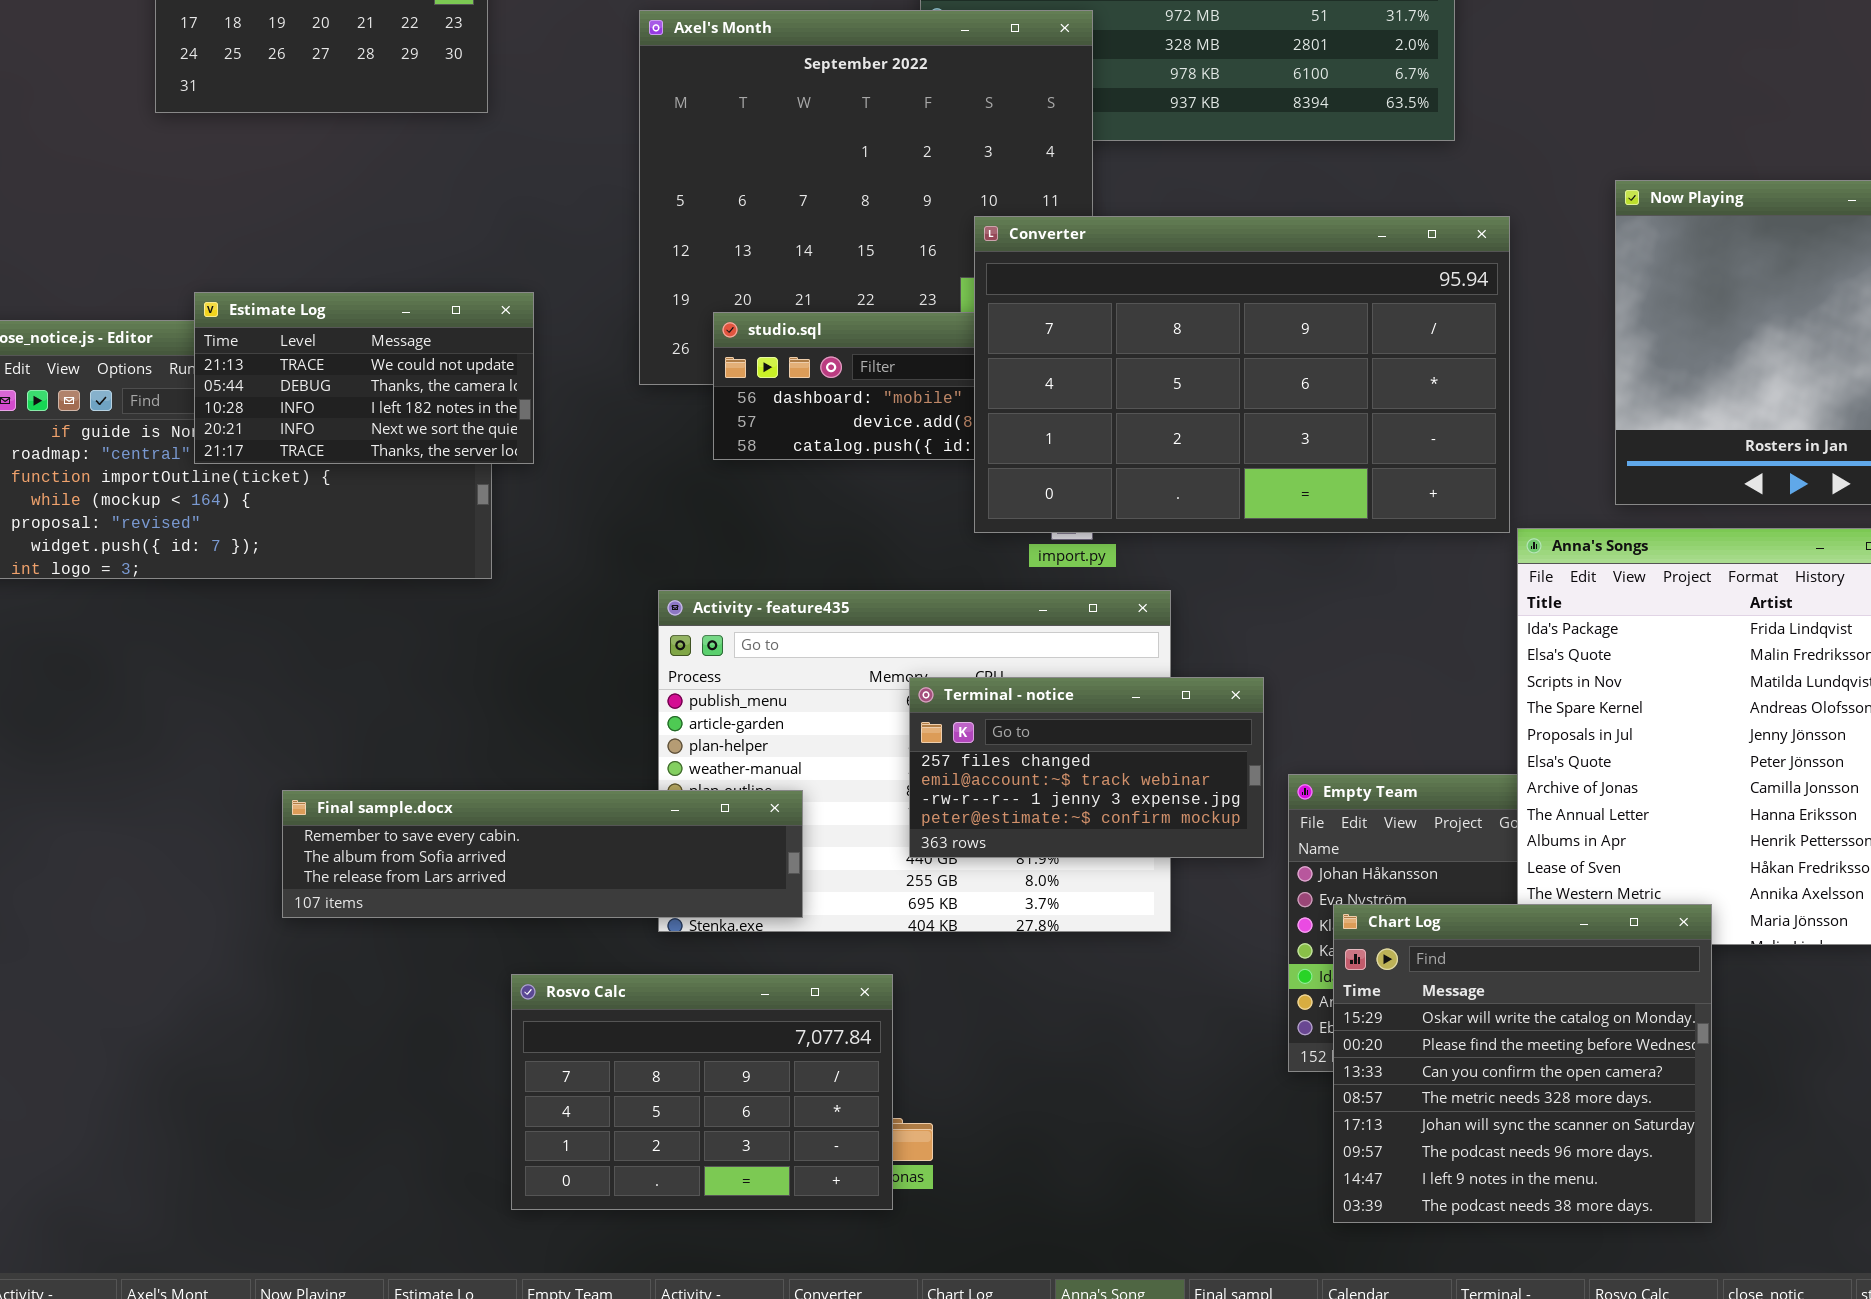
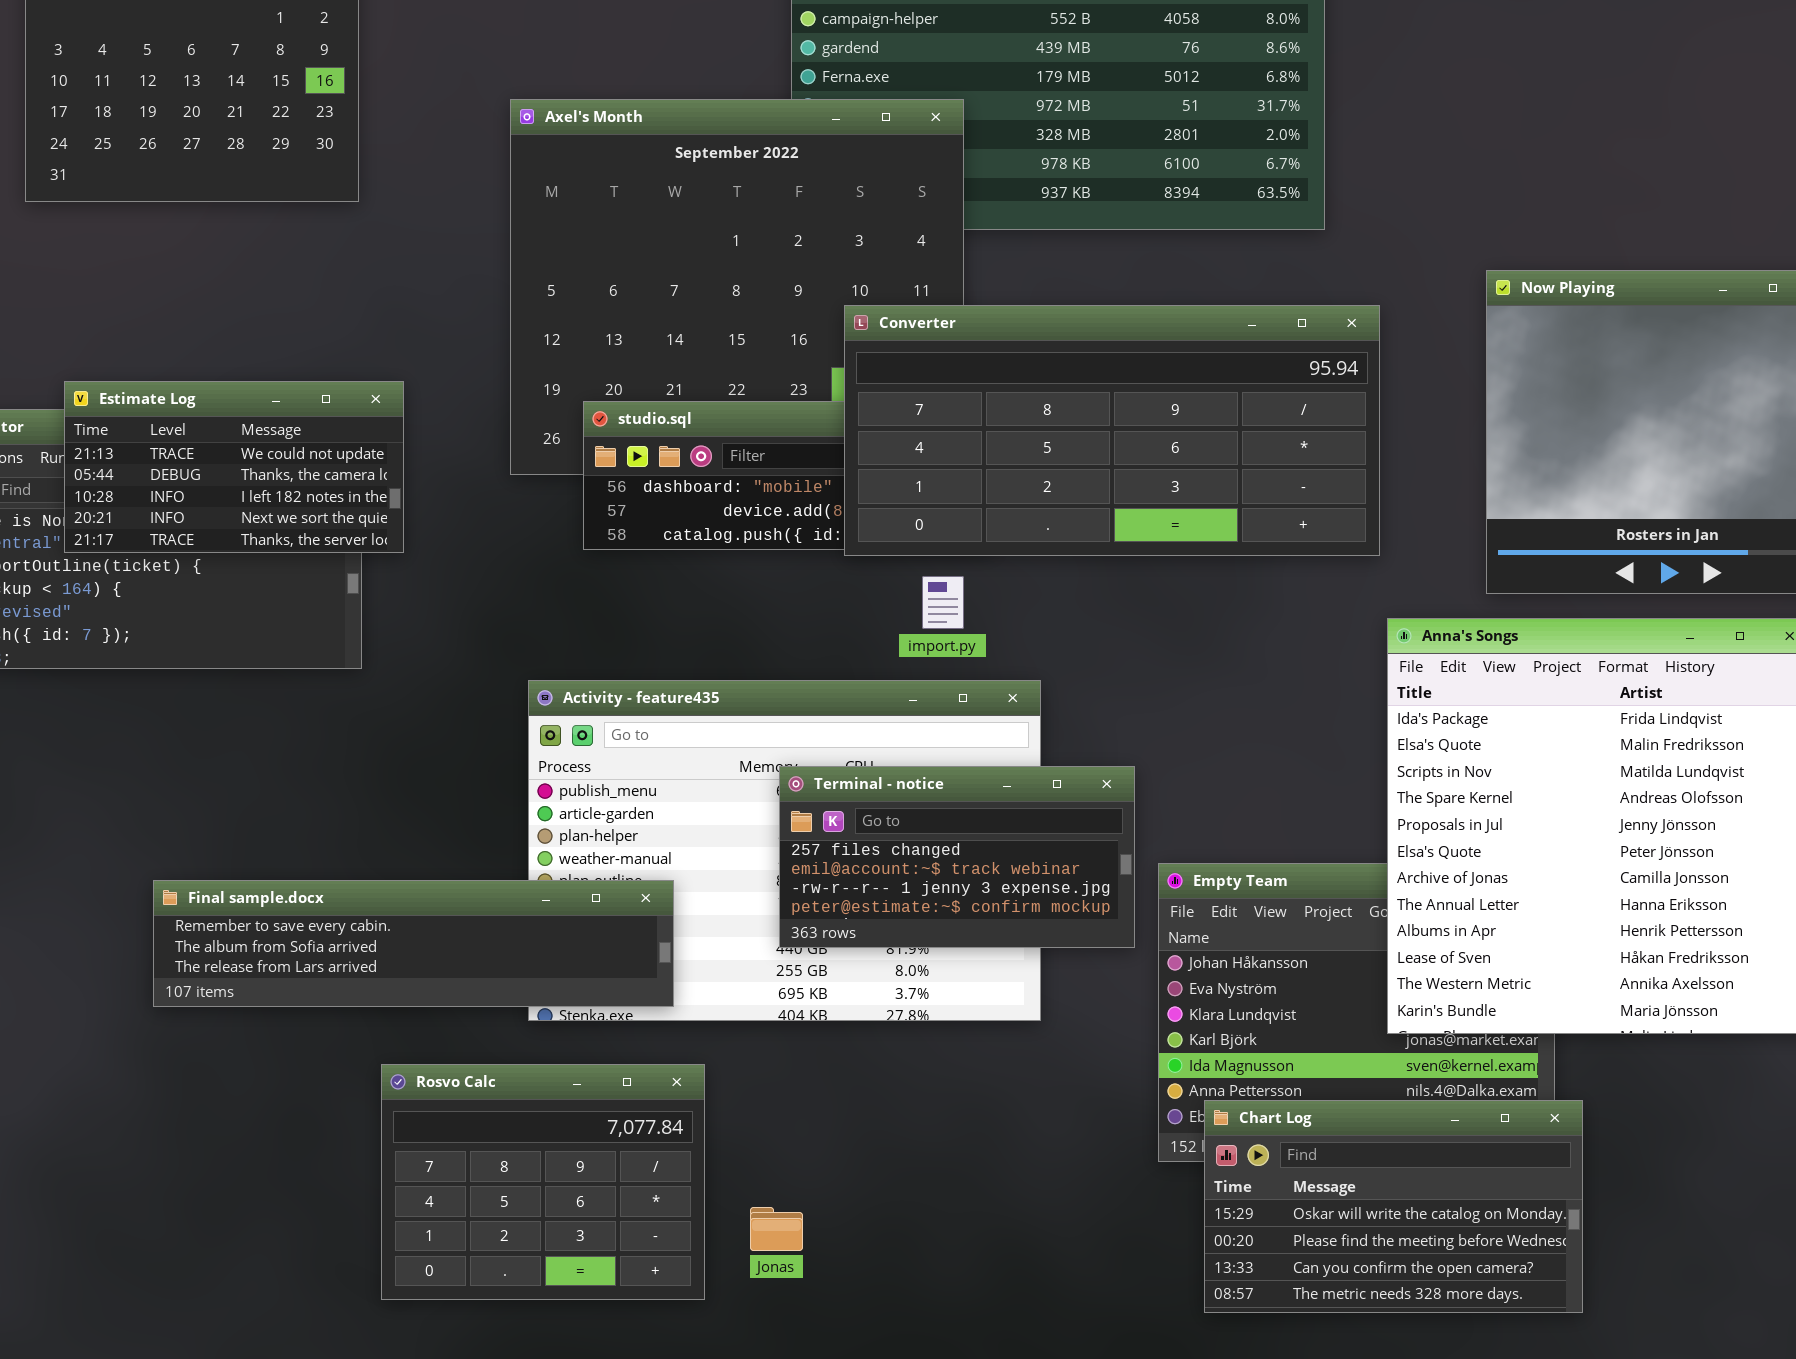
Converter: [974,216,1510,533] -> [844,305,1380,556], resized
Chart Log: [1333,904,1712,1223] -> [1204,1100,1583,1313], resized
Rosvo Calc: [511,974,893,1210] -> [381,1064,705,1300], resized

